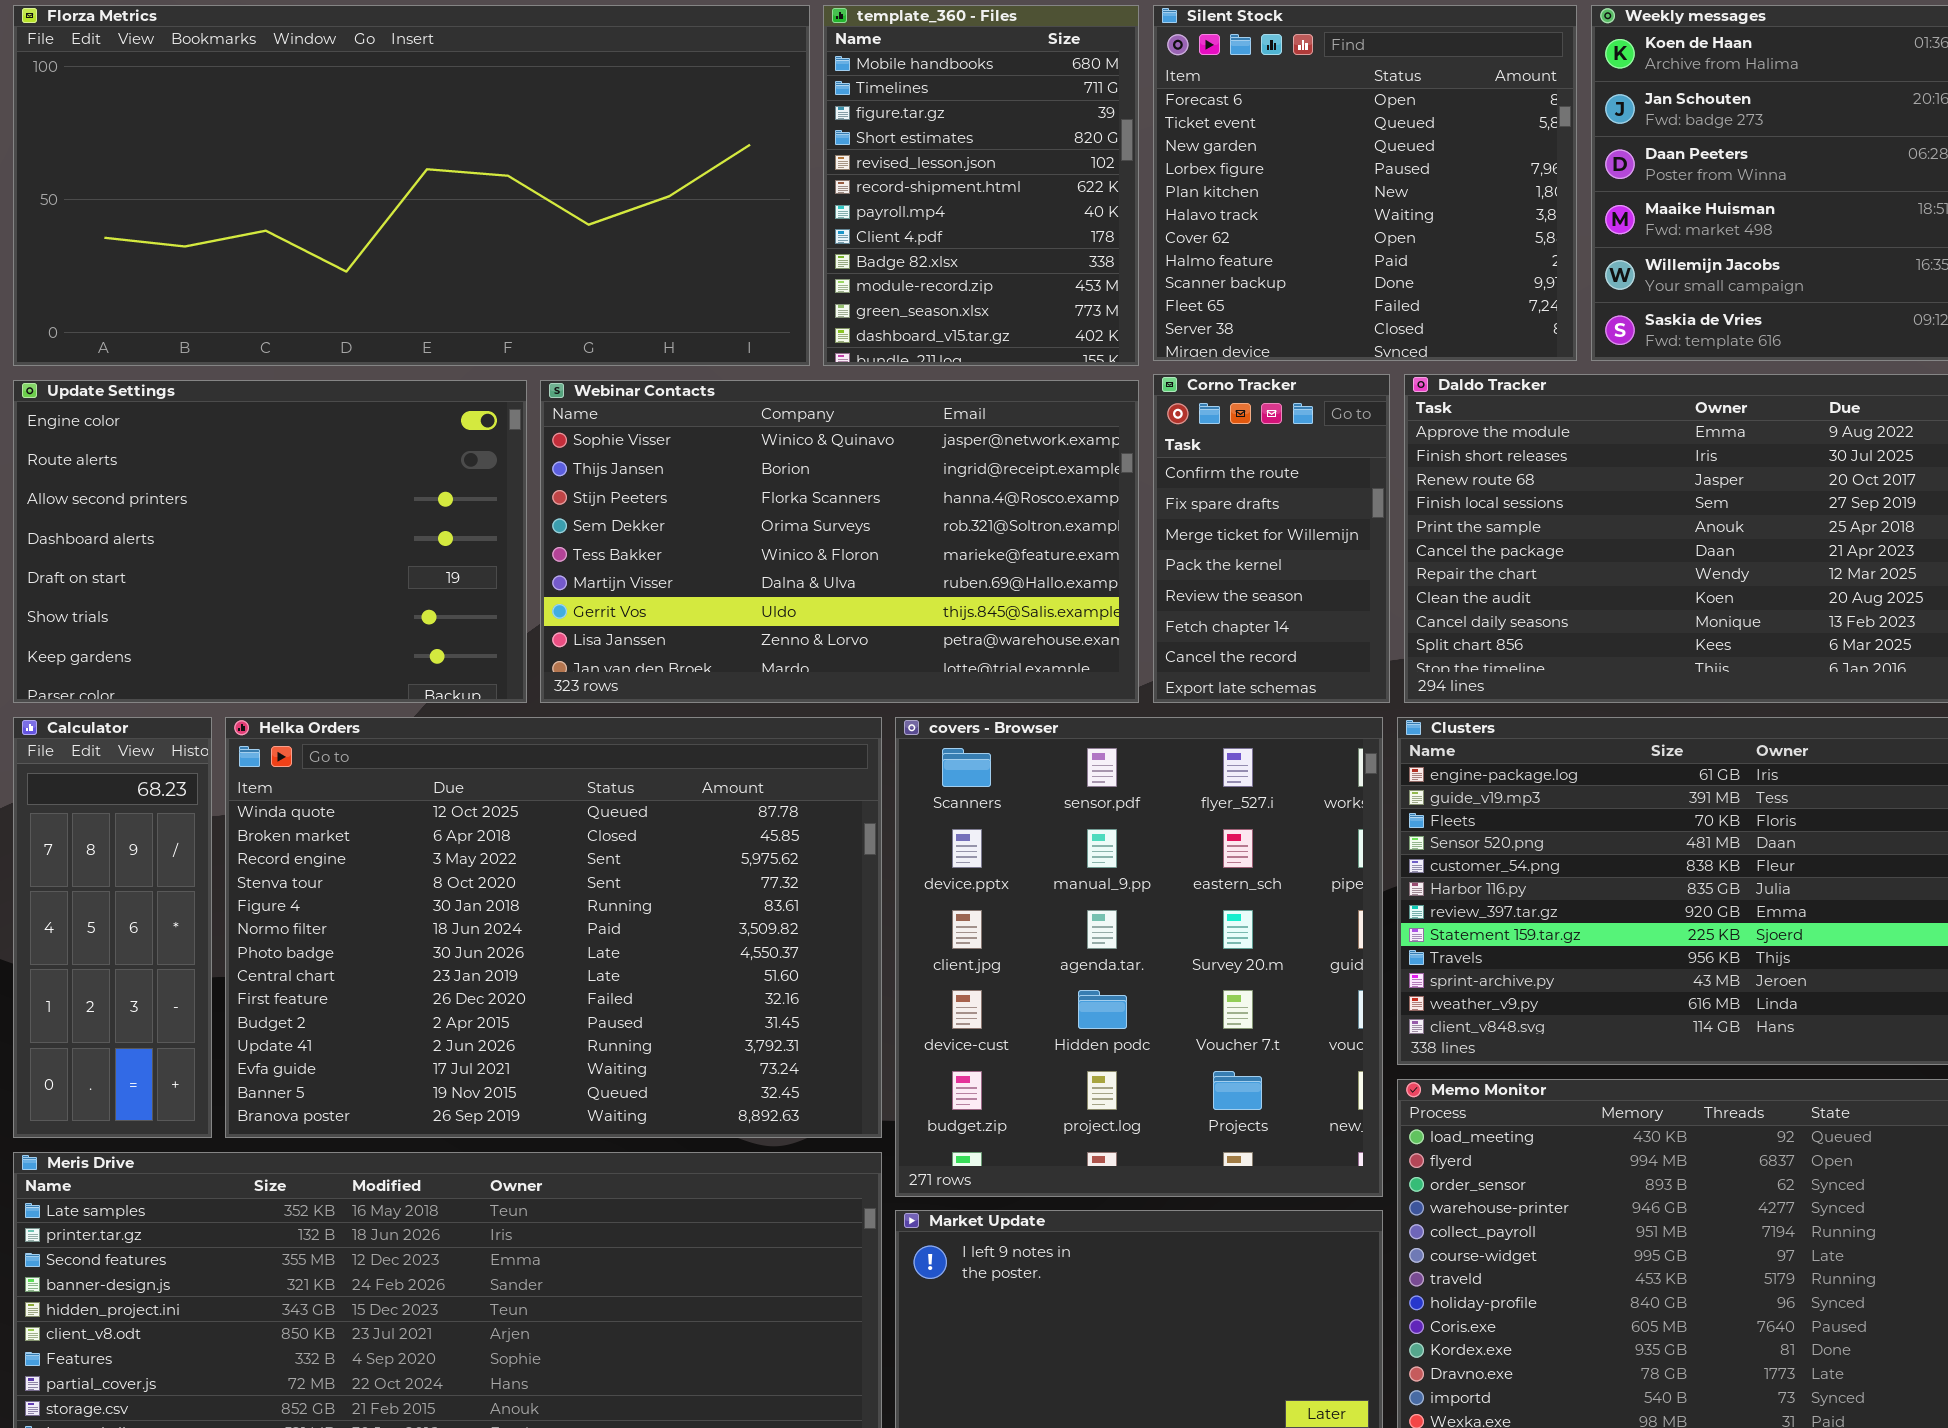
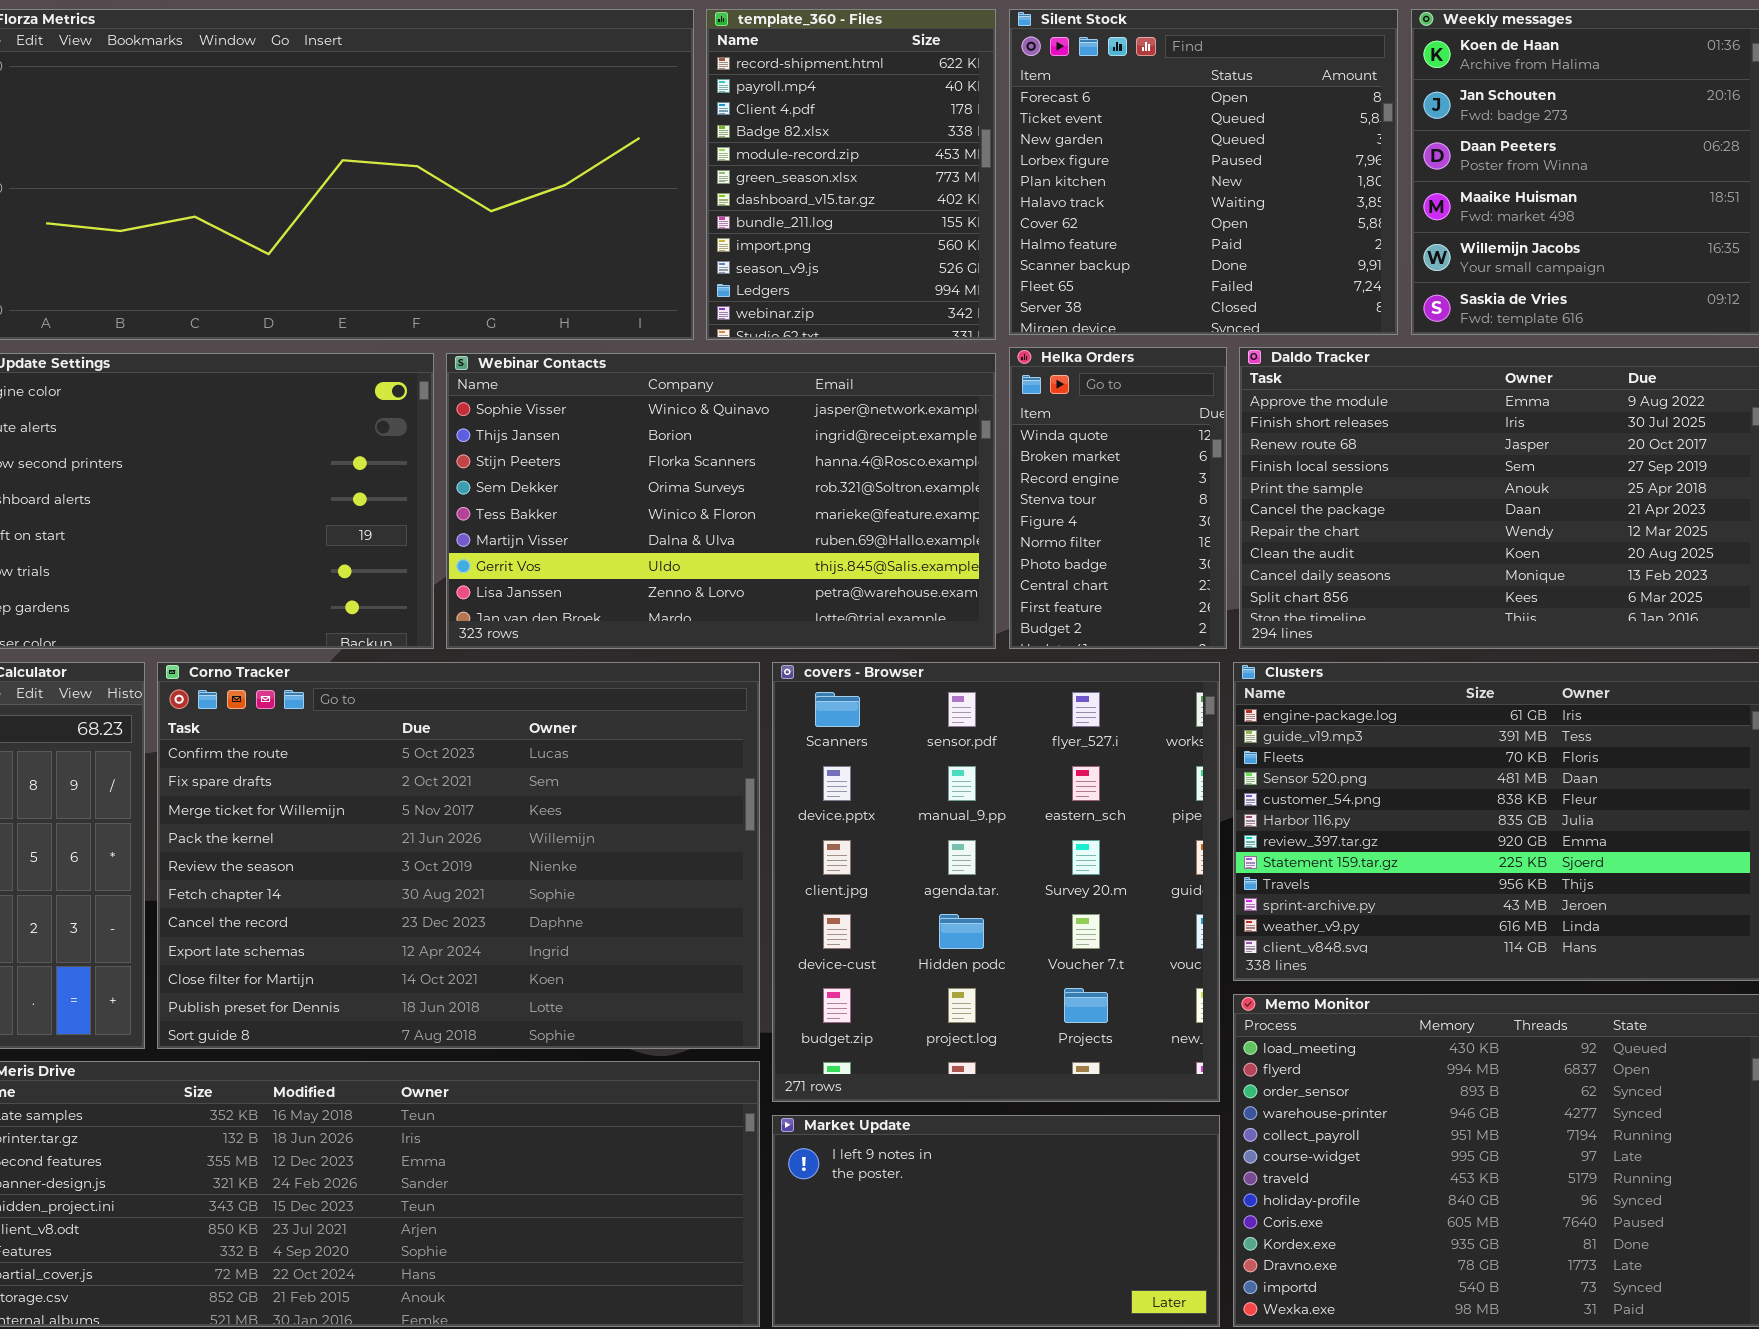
template_360 - Files: [823,5,1139,366] -> [706,9,996,340], scrolled down 5 rows
Corno Tracker: [1153,374,1390,703] -> [157,662,760,1049], moved, resized
Helka Orders: [225,717,882,1138] -> [1009,347,1227,649], moved, resized

